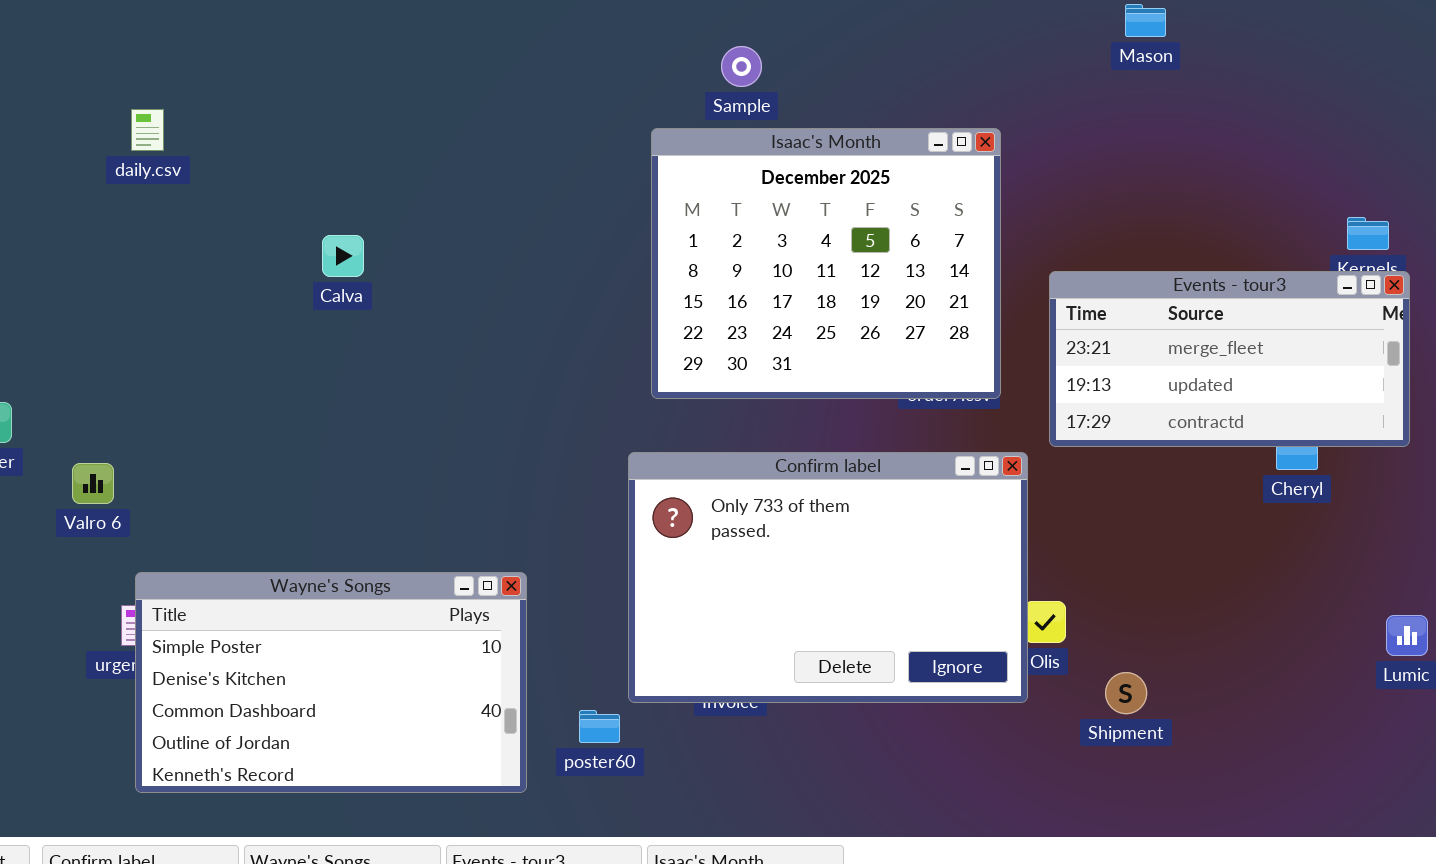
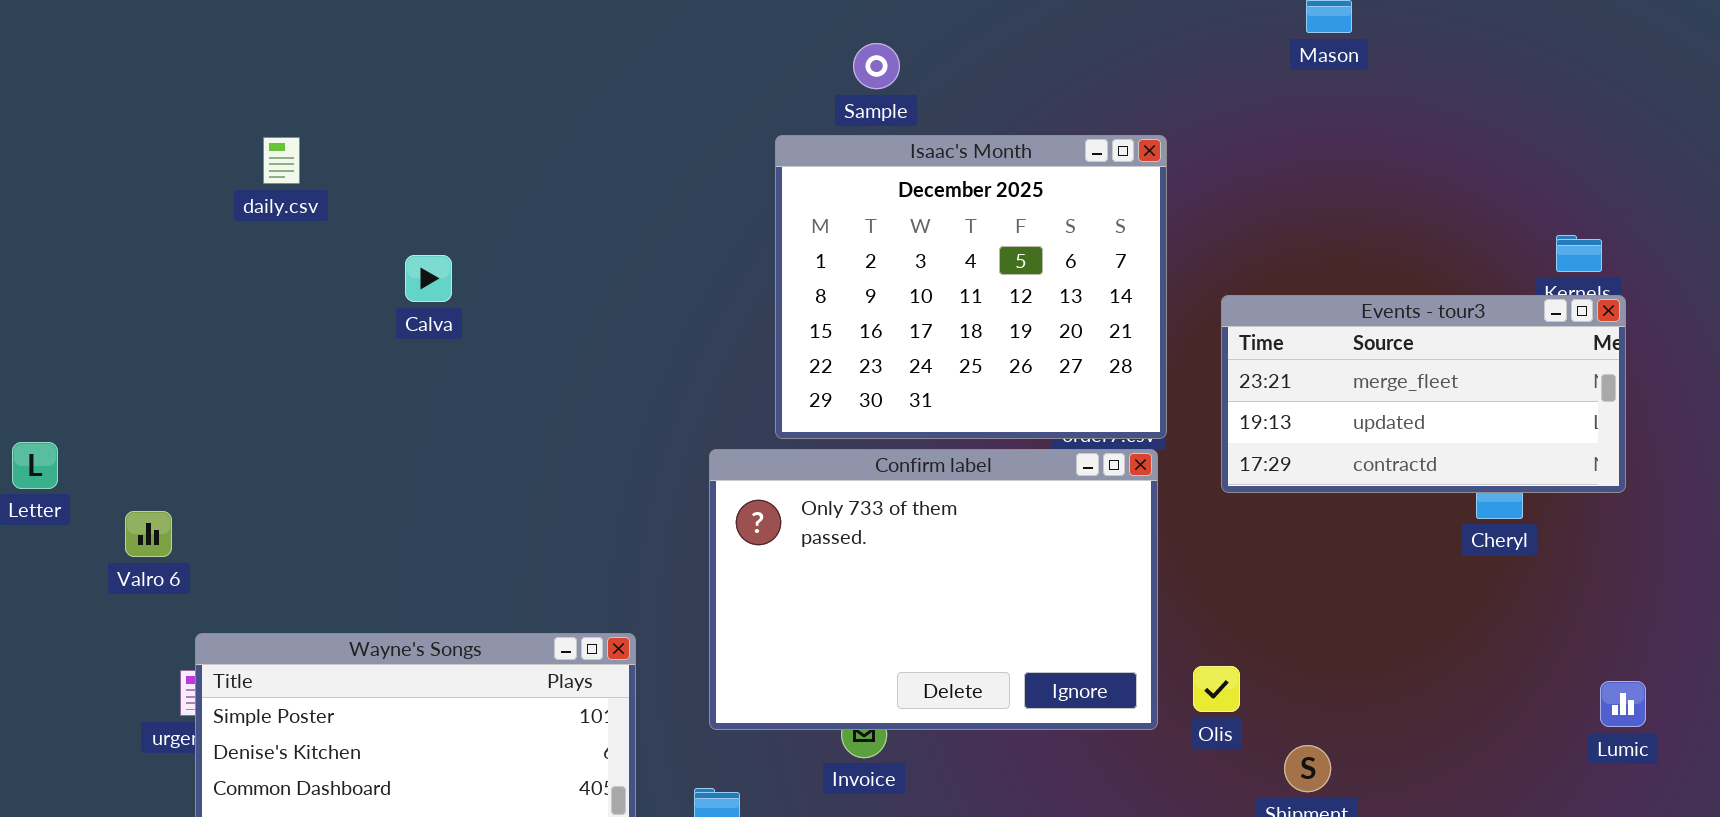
daily.csv: [131,109,164,151] -> [263,137,300,184], moved
Confirm label: [628,452,1028,703] -> [709,449,1158,730], moved

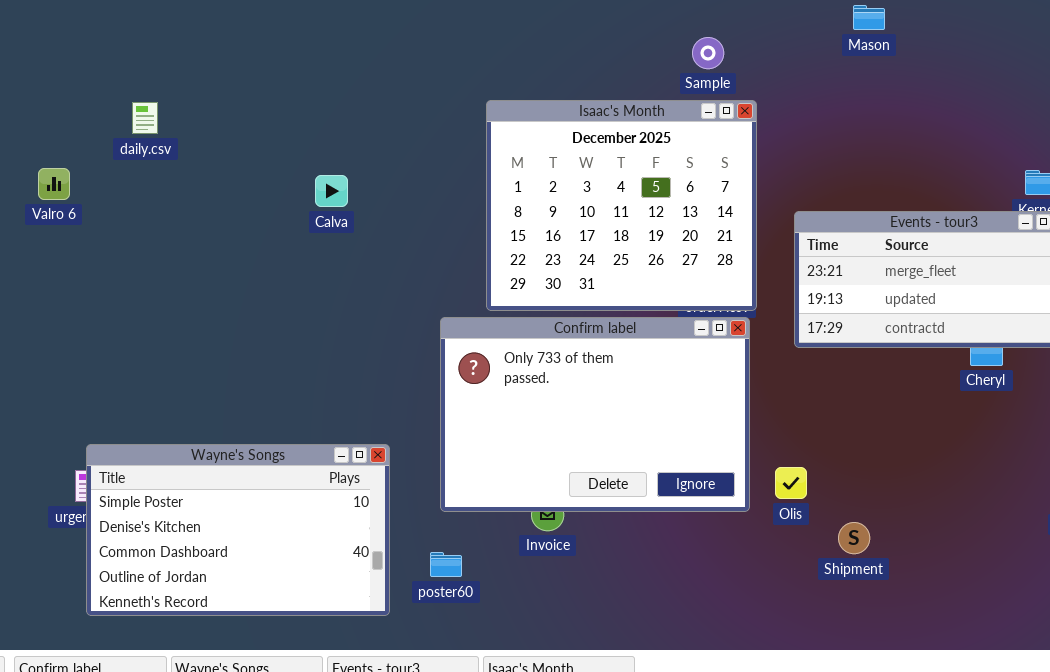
Sample: [853,43,900,89] -> [692,37,724,69], moved
Calva: [405,255,452,302] -> [315,175,348,207], moved
Valro 6: [125,511,172,557] -> [38,168,70,200], moved

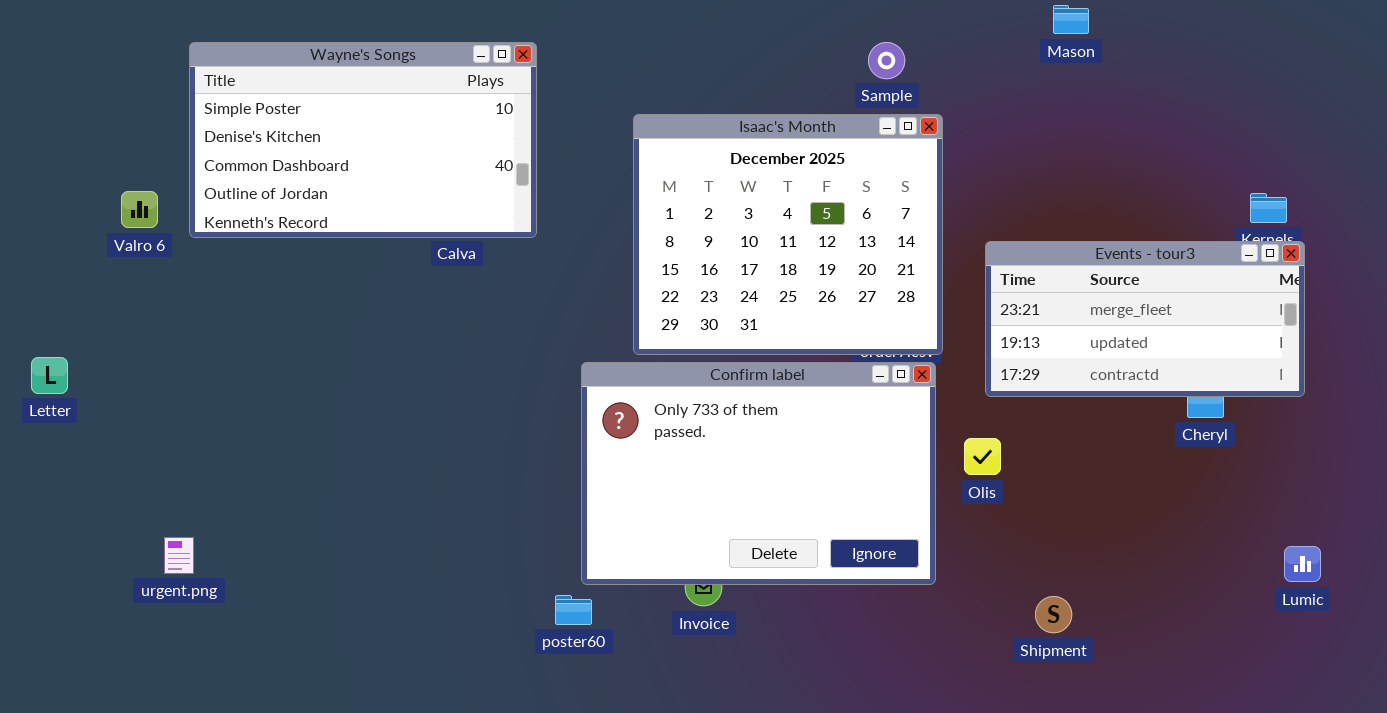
Wayne's Songs: [86,444,390,616] -> [189,42,537,238], moved
Olis: [775,467,807,499] -> [964,438,1001,475], moved
poster60: [430,552,462,577] -> [555,595,592,625], moved

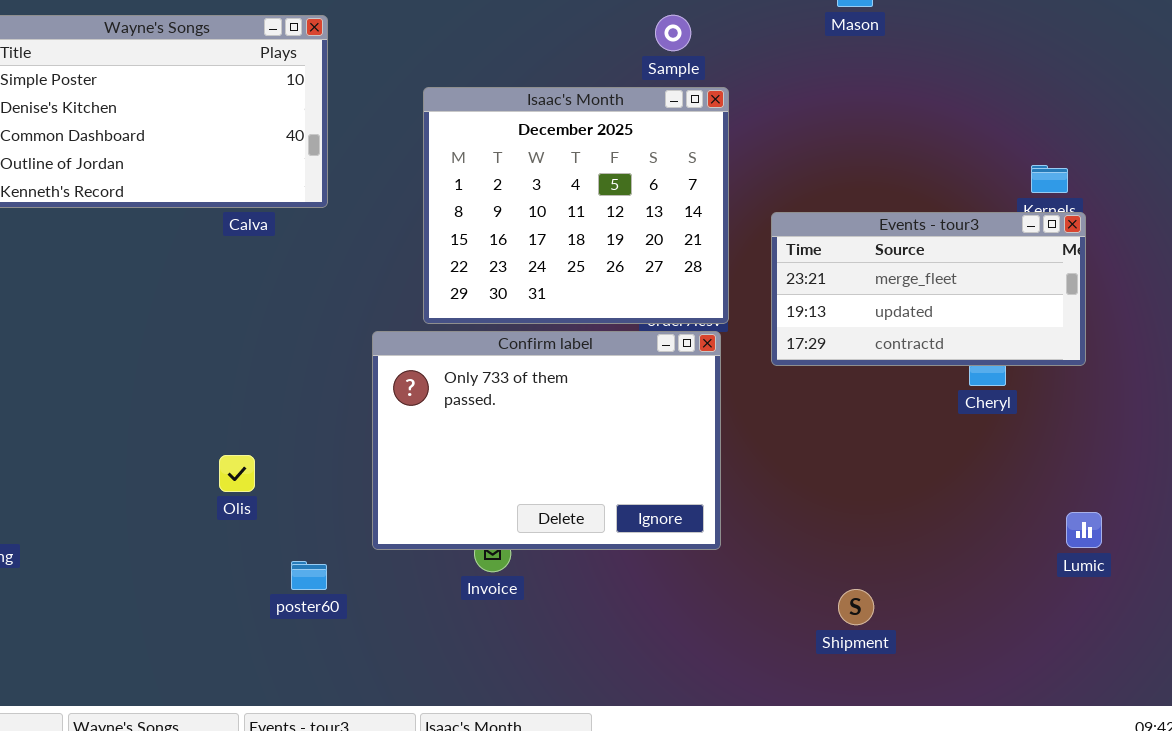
Olis: [964,438,1001,475] -> [219,455,255,492], moved
poster60: [555,595,592,625] -> [291,561,327,590], moved
Shipment: [1035,596,1072,633] -> [838,589,874,625], moved

